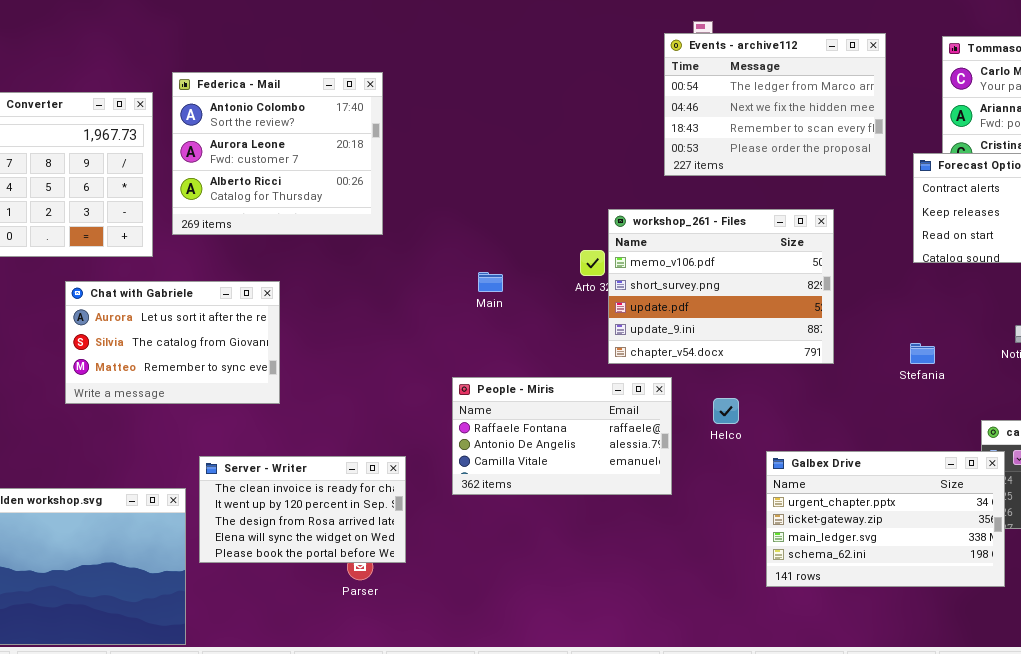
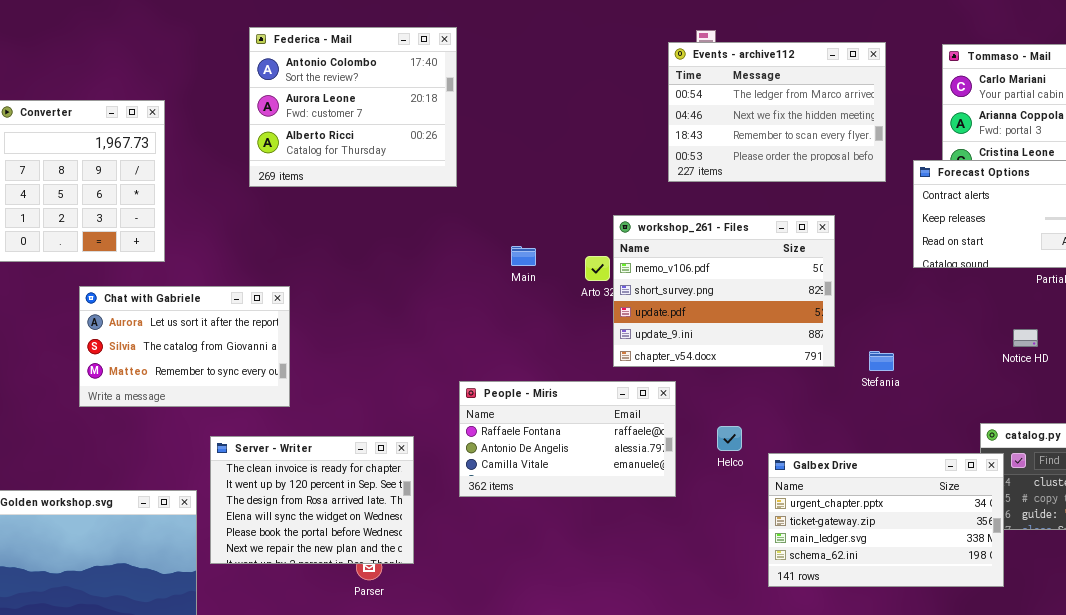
Federica - Mail: [172,72,383,235] -> [249,27,457,187], moved
Main: [478,272,503,292] -> [511,246,536,266], moved
Stefania: [910,343,935,364] -> [869,351,894,371], moved
Helco: [713,398,739,424] -> [717,426,742,451], moved
Server - Writer: [199,456,406,563] -> [210,436,414,564], resized

